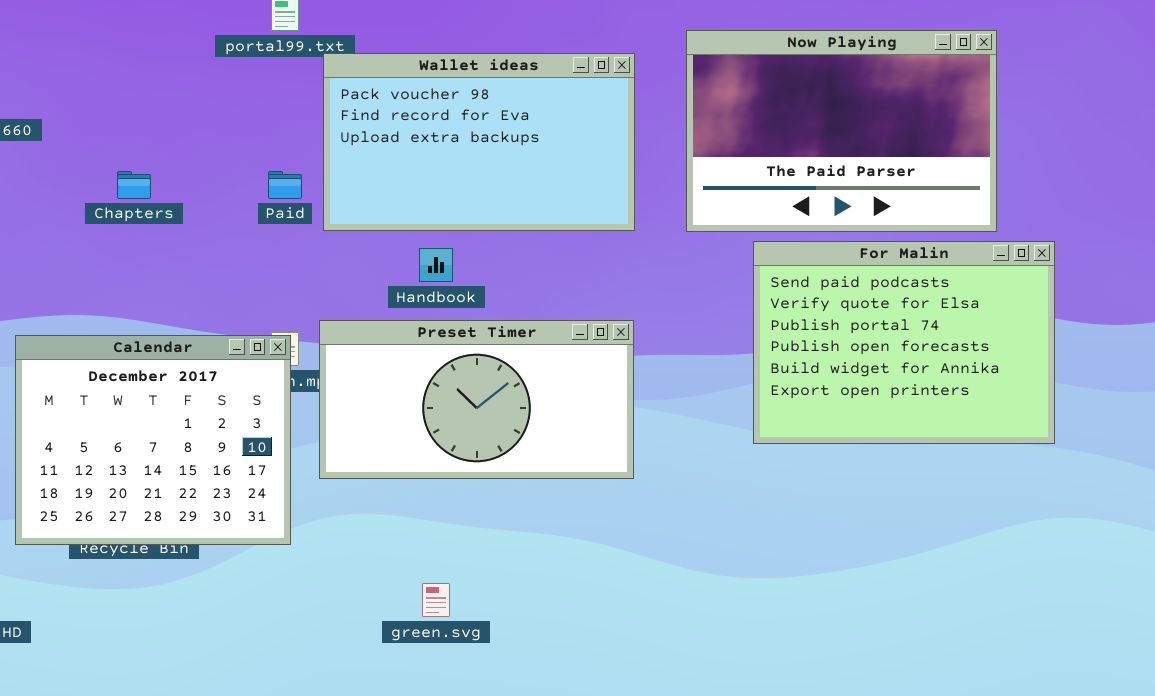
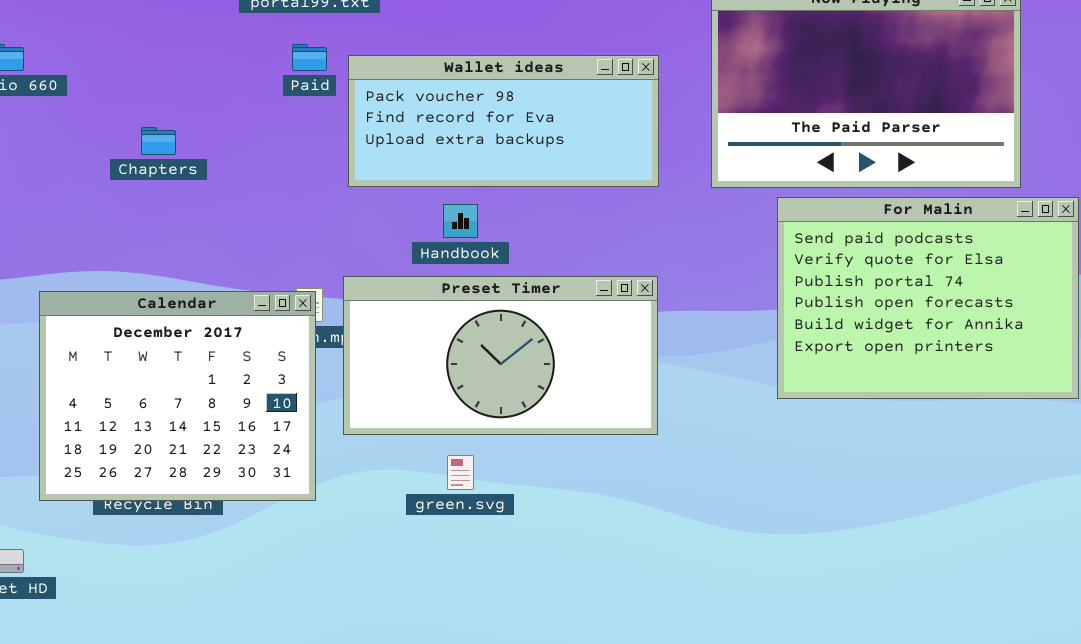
Wallet ideas: [323,53,635,231] -> [348,55,659,187], resized
Paid: [268,171,302,199] -> [292,44,327,71], moved
green.svg: [422,583,450,617] -> [447,455,474,490], moved

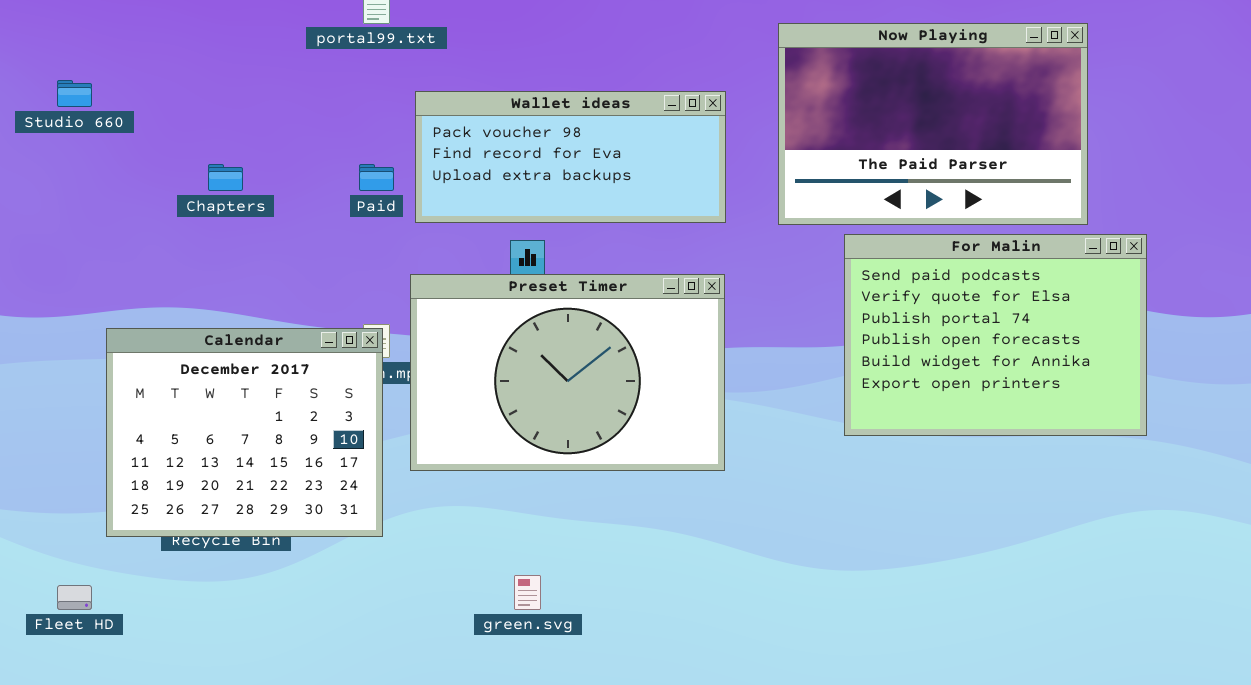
Paid: [292,44,327,71] -> [359,164,394,191], moved
Preset Timer: [343,276,658,435] -> [410,274,725,471], resized
green.svg: [447,455,474,490] -> [514,575,541,610], moved

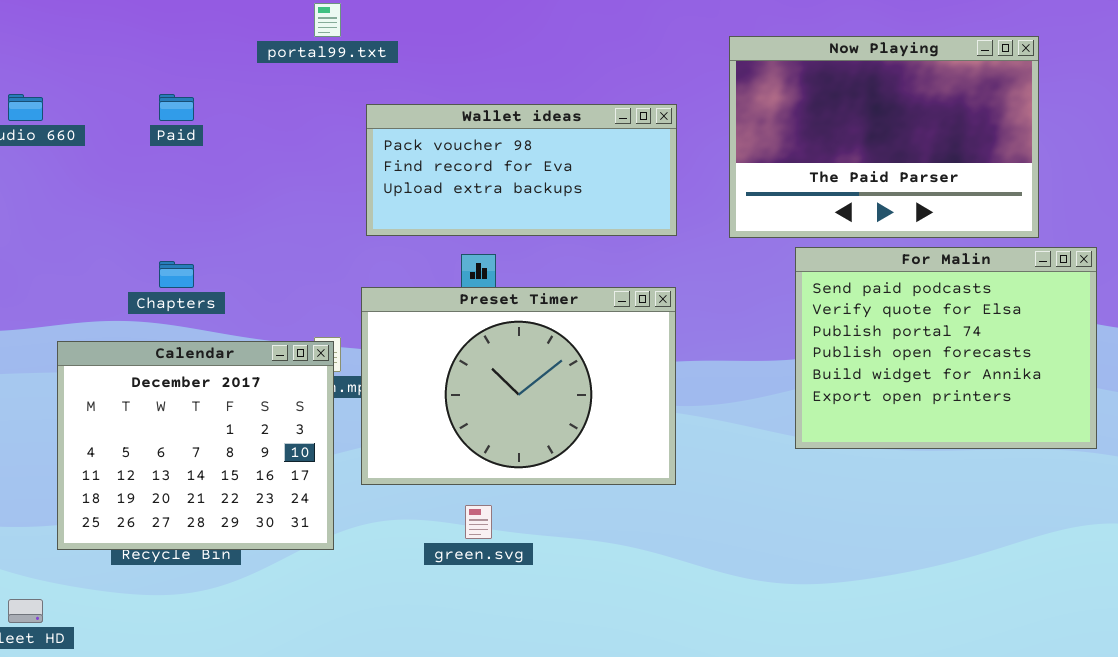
Chapters: [208,164,243,191] -> [159,261,194,288], moved
Paid: [359,164,394,191] -> [159,94,194,121], moved
green.svg: [514,575,541,610] -> [465,505,492,539], moved

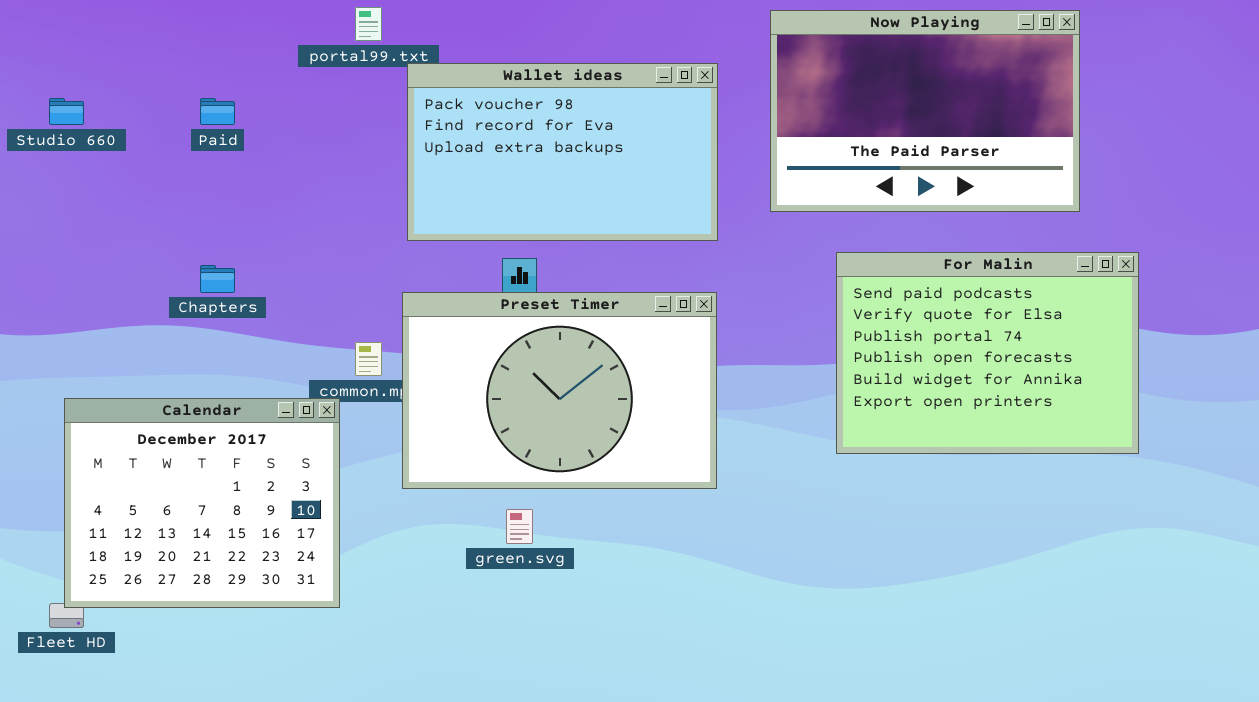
Now Playing: [729,36,1039,238] -> [770,10,1080,212], moved
Wallet ideas: [366,104,677,236] -> [407,63,718,241], resized
Calendar: [57,341,334,550] -> [64,398,340,608], moved

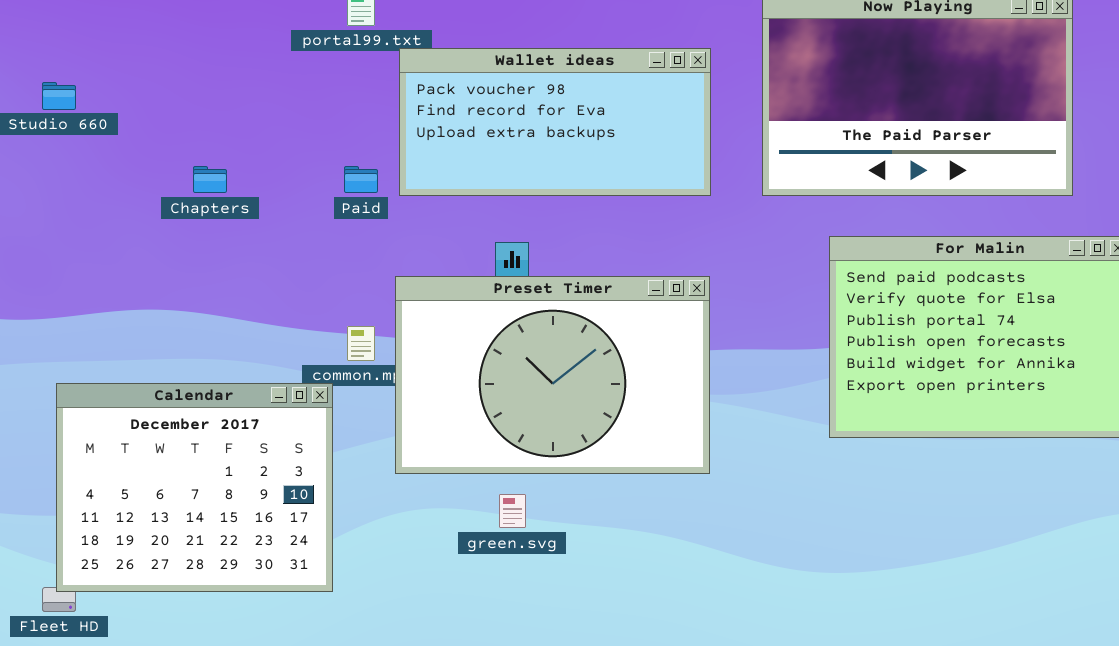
Wallet ideas: [407,63,718,241] -> [399,48,711,196], resized
Paid: [200,98,235,125] -> [344,166,378,193], moved
Chapters: [200,265,235,293] -> [193,166,227,193], moved

